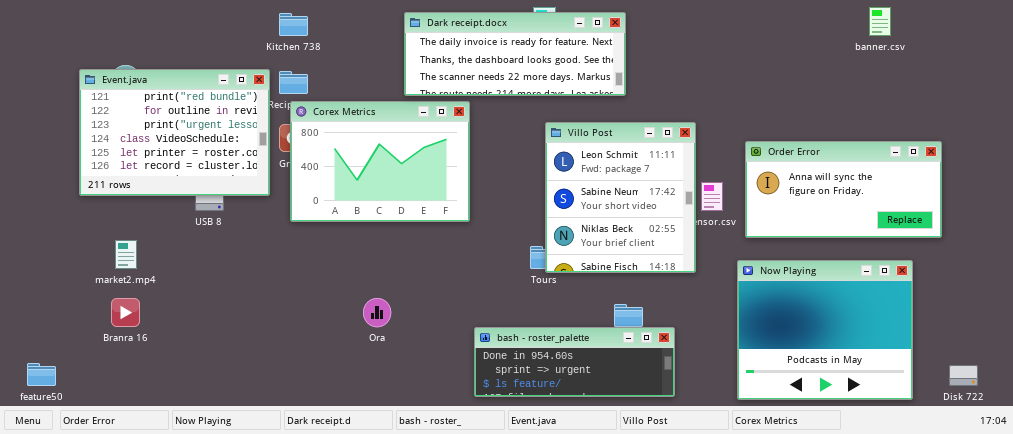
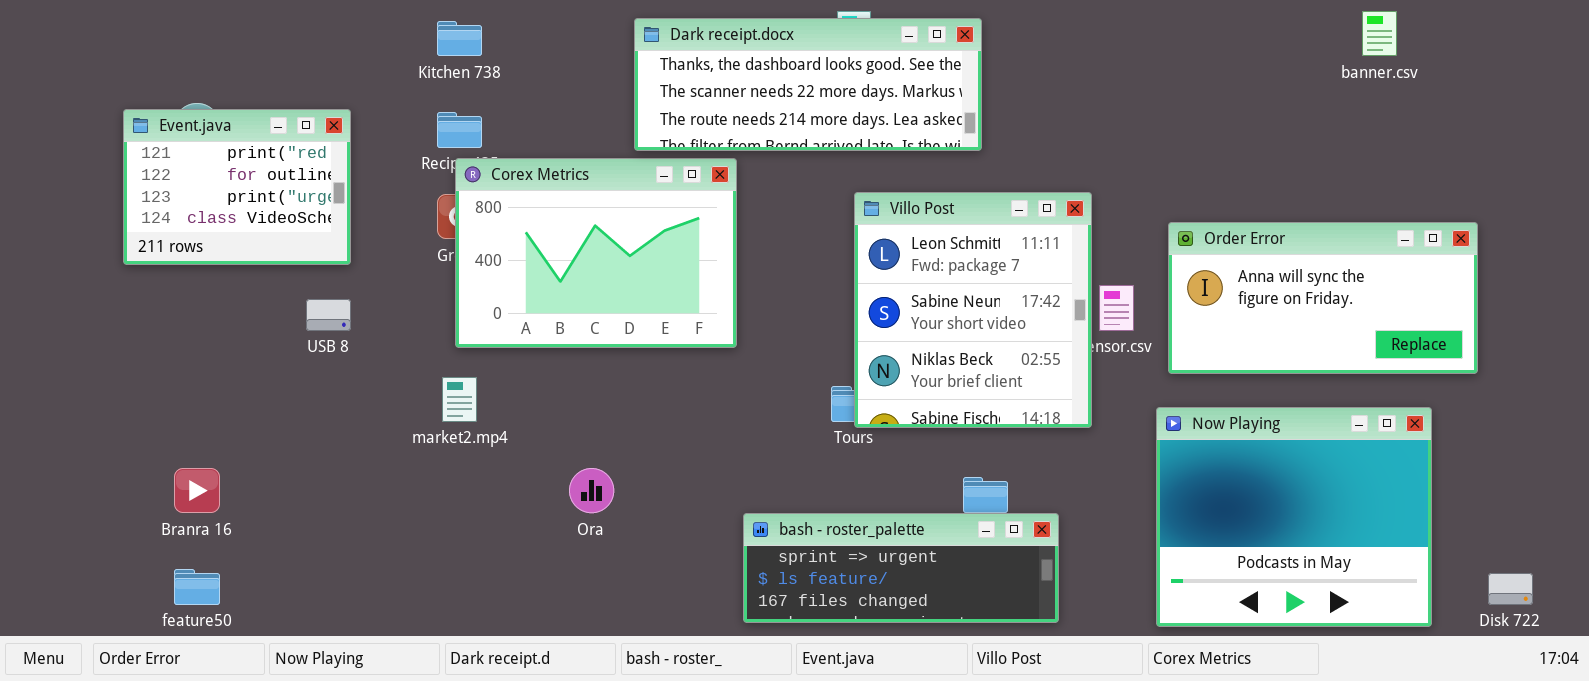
Dark receipt.docx: [404,12,626,96] -> [634,18,982,151], scrolled down 1 row
Event.java: [79,69,270,196] -> [123,109,351,265], resized
market2.mp4: [115,240,137,269] -> [442,377,477,422], moved
bash - roster_palette: [474,327,675,397] -> [743,513,1059,623], scrolled down 1 row
feature50: [27,363,56,386] -> [174,569,220,605], moved

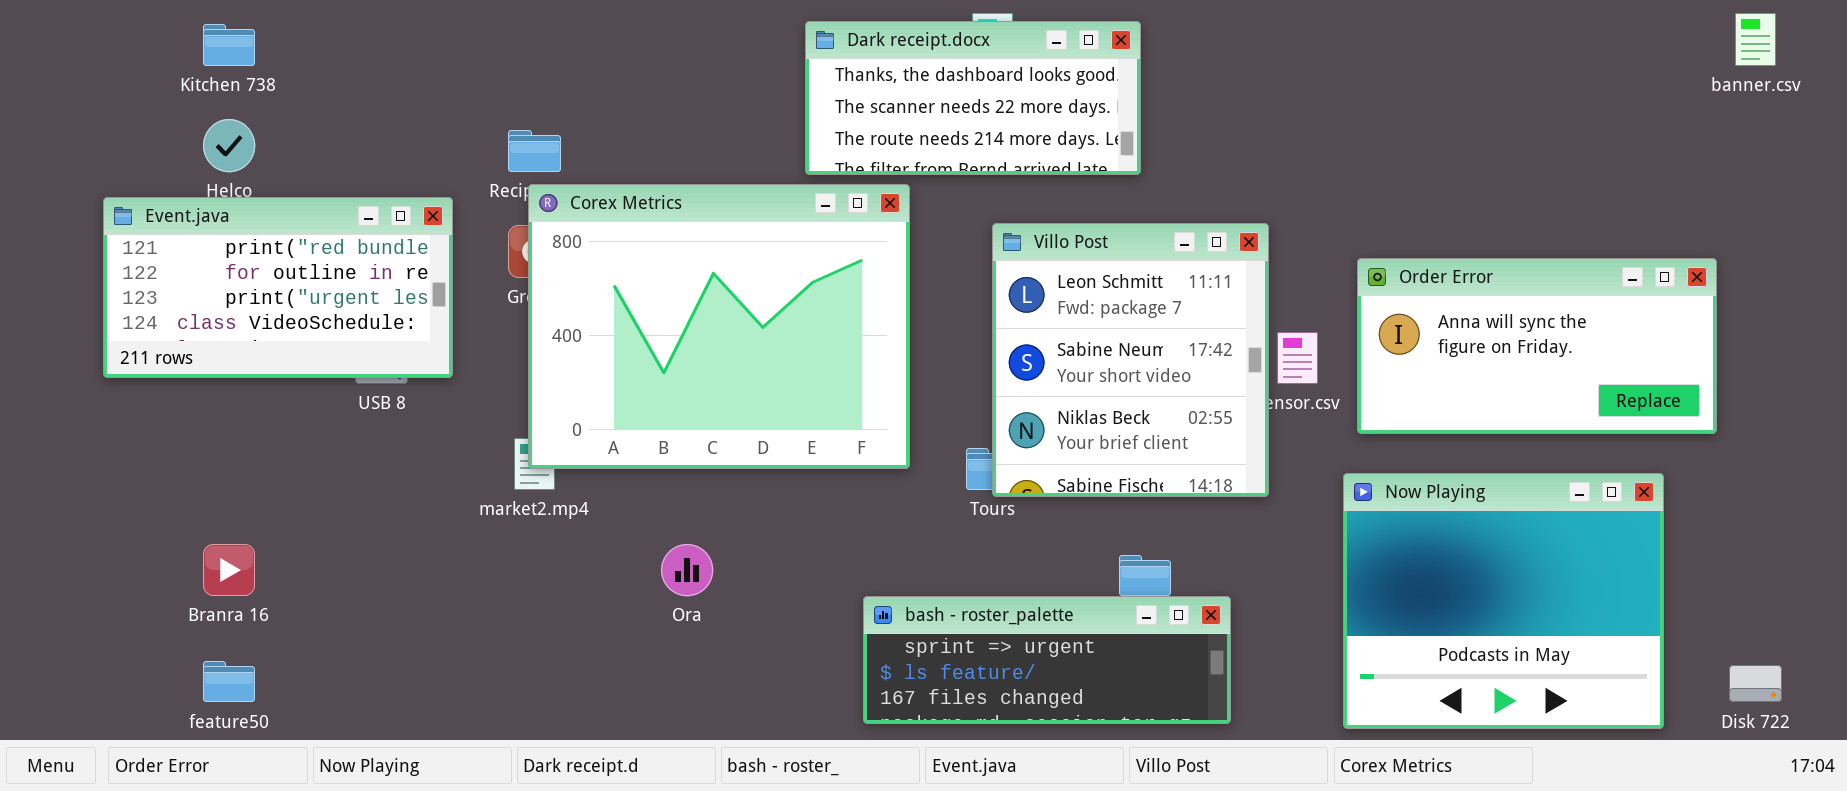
banner.csv: [1362,11,1397,56] -> [1735,13,1776,66], moved
Dark receipt.docx: [634,18,982,151] -> [805,21,1141,175], resized
Kitchen 738: [437,21,482,56] -> [203,24,255,66], moved
Event.java: [123,109,351,265] -> [103,197,453,378], moved, resized
Corex Metrics: [455,158,737,348] -> [528,184,910,469], resized

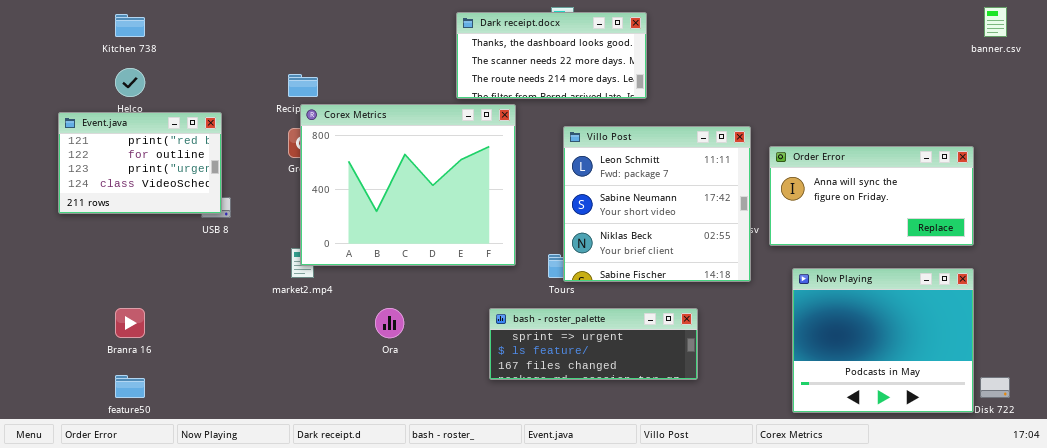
Event.java: [103,197,453,378] -> [58,112,222,214], resized
Villo Post: [992,223,1269,497] -> [563,126,751,282], resized
Now Playing: [1343,473,1664,729] -> [792,268,974,413], moved
bash - roster_palette: [863,596,1231,724] -> [489,308,698,380], moved

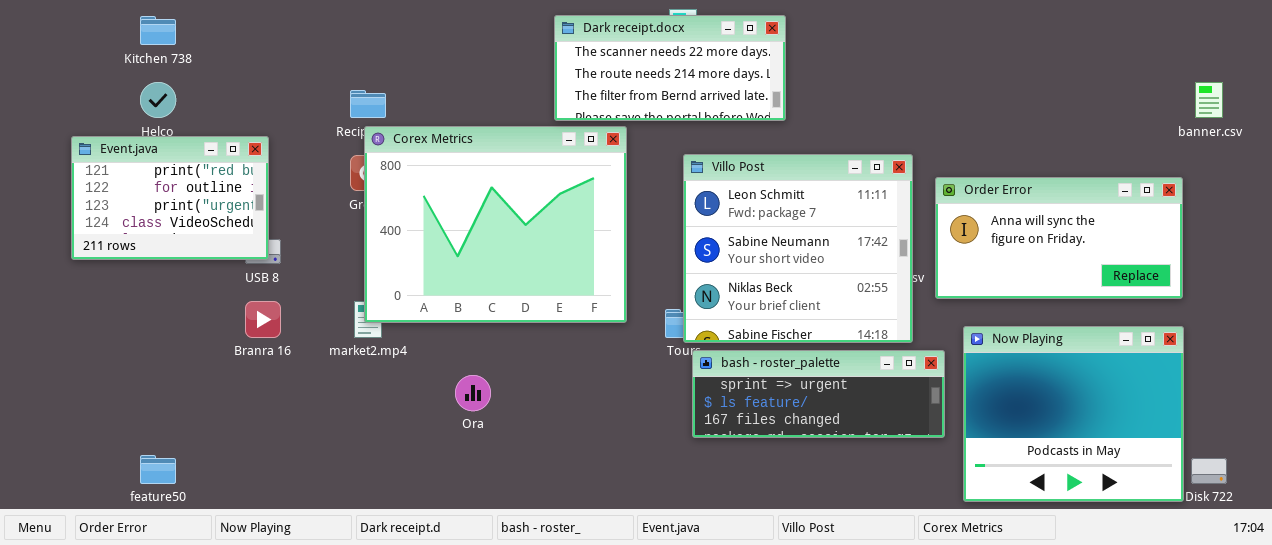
banner.csv: [984,7,1007,37] -> [1195,82,1223,118], moved
Dark receipt.docx: [456,12,647,99] -> [554,15,786,121], scrolled down 1 row
bash - roster_palette: [489,308,698,380] -> [692,350,945,438], moved
Branra 16: [115,308,145,338] -> [245,301,281,338], moved

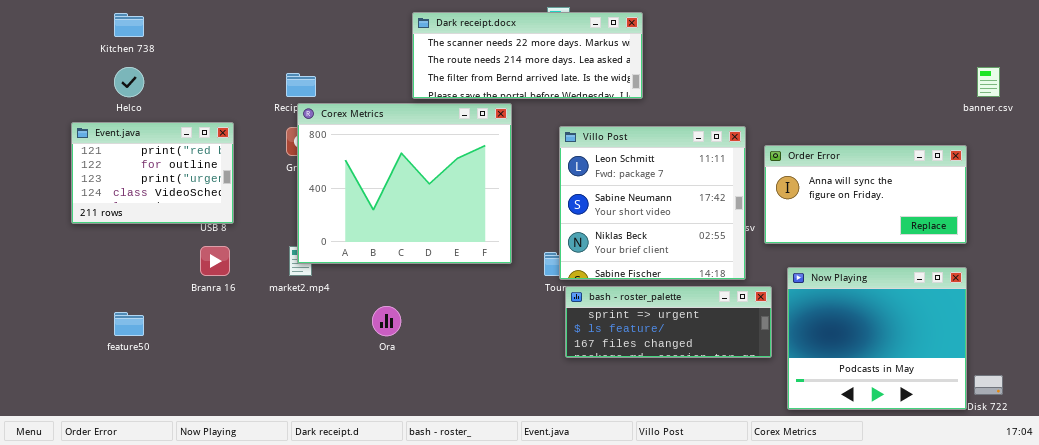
Dark receipt.docx: [554,15,786,121] -> [412,12,643,99], resized
Event.java: [71,136,269,260] -> [71,122,234,224], moved
feature50: [140,455,176,484] -> [114,312,144,336], moved

